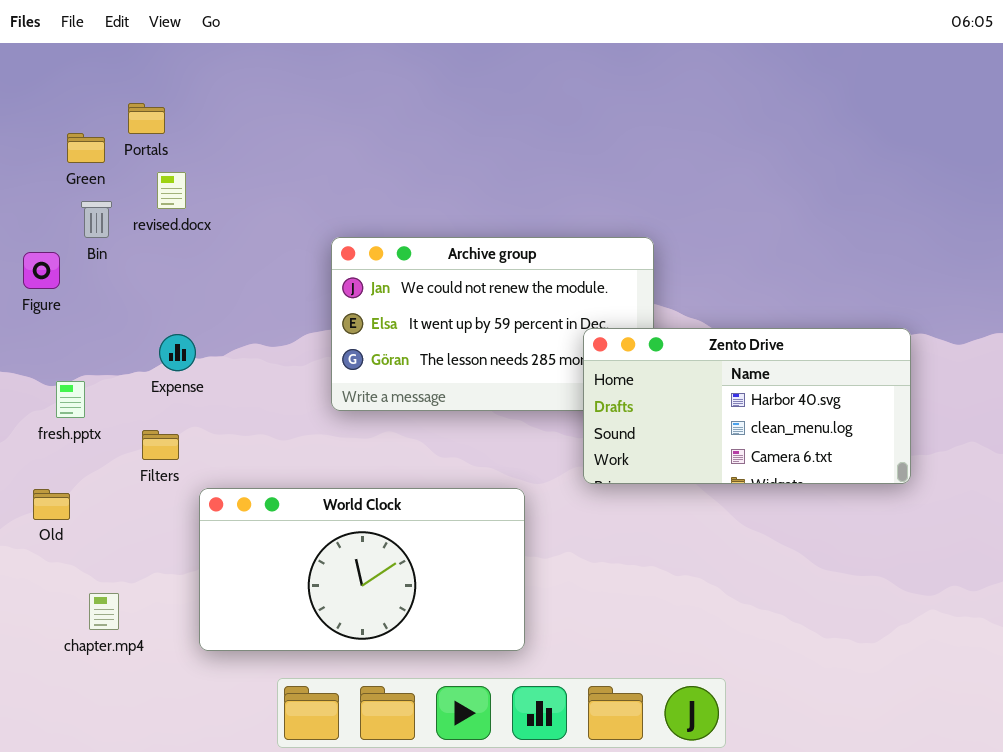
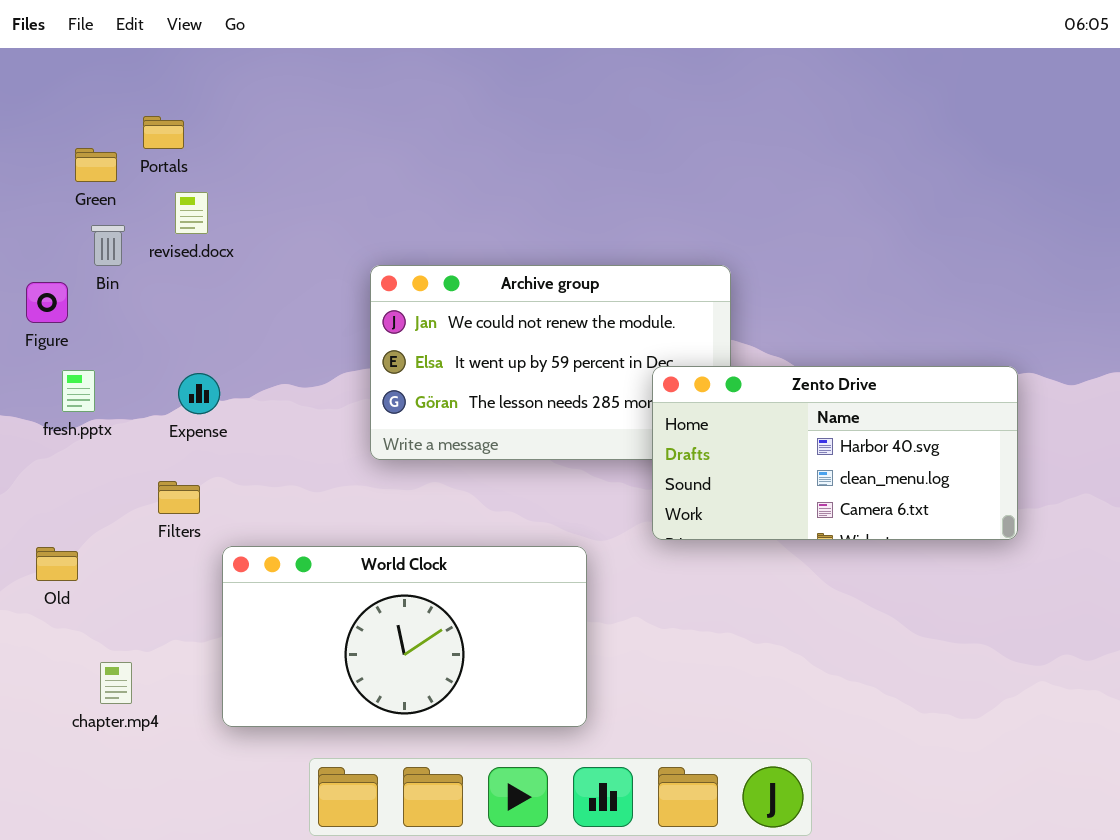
fresh.pptx: [56,381,85,418] -> [62,370,95,412], moved

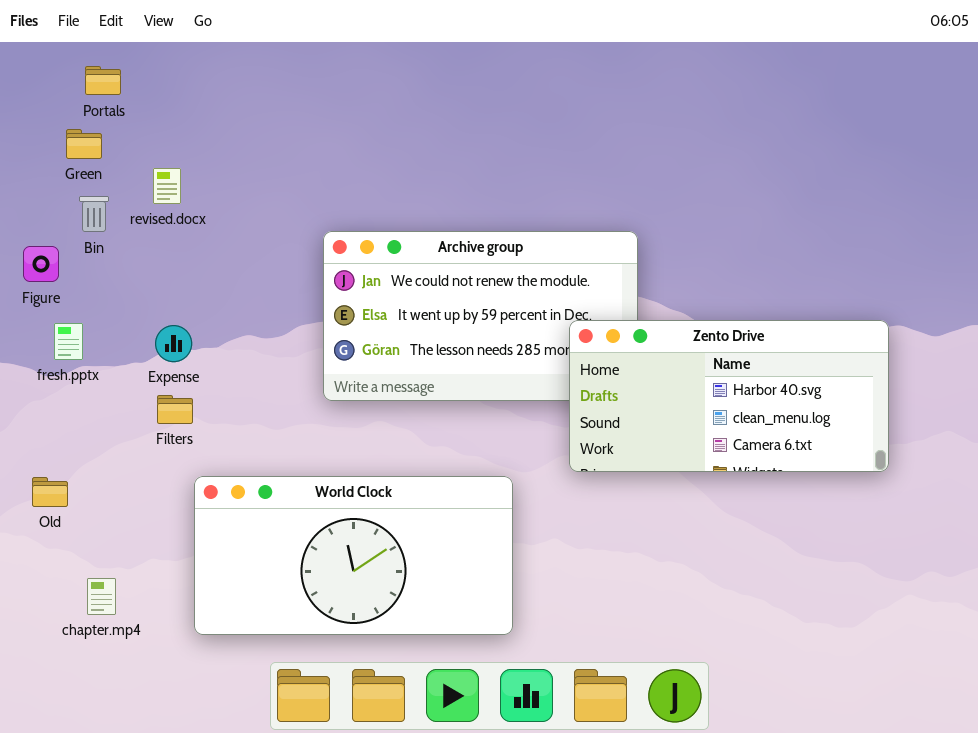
Portals: [143,116,184,149] -> [85,66,121,95], moved
Filters: [158,481,200,514] -> [157,395,193,424], moved

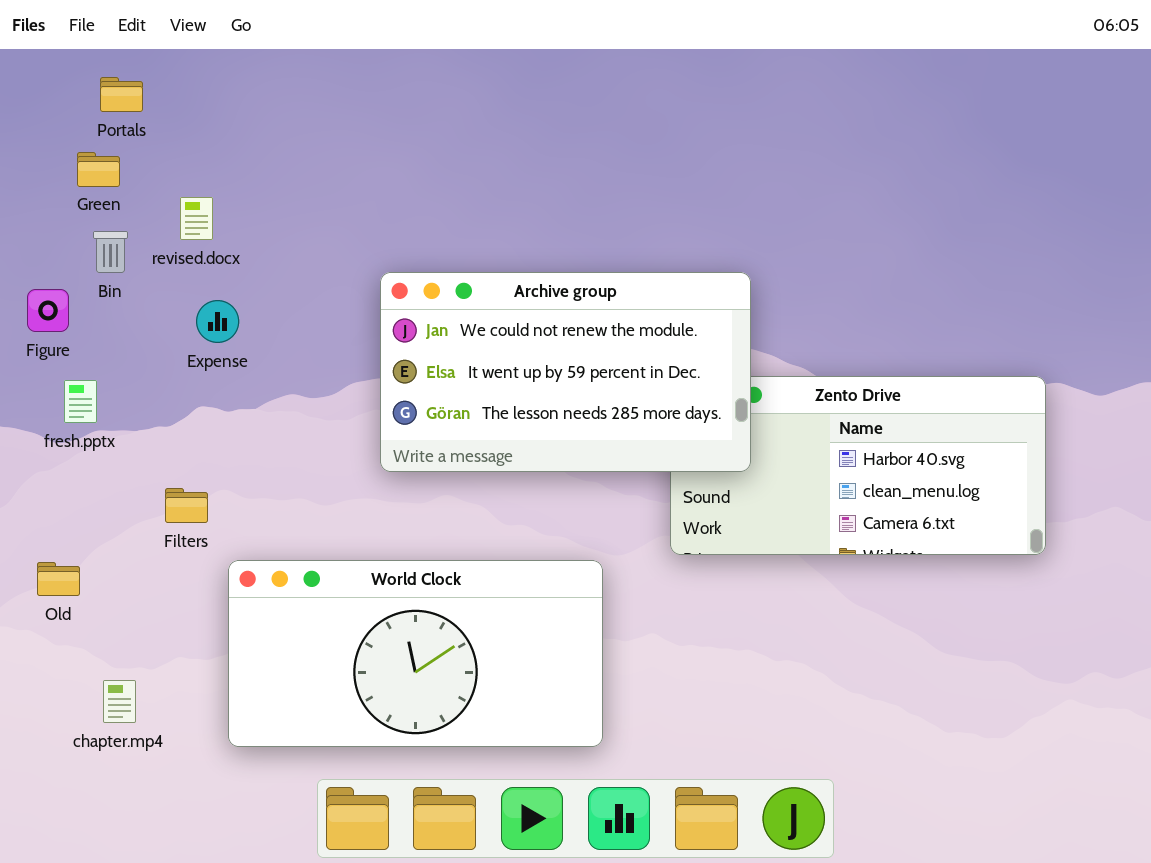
Archive group: [323,231,638,401] -> [380,272,751,472], raised
Expense: [155,325,192,362] -> [196,300,239,343], moved
Filters: [157,395,193,424] -> [165,488,208,523], moved

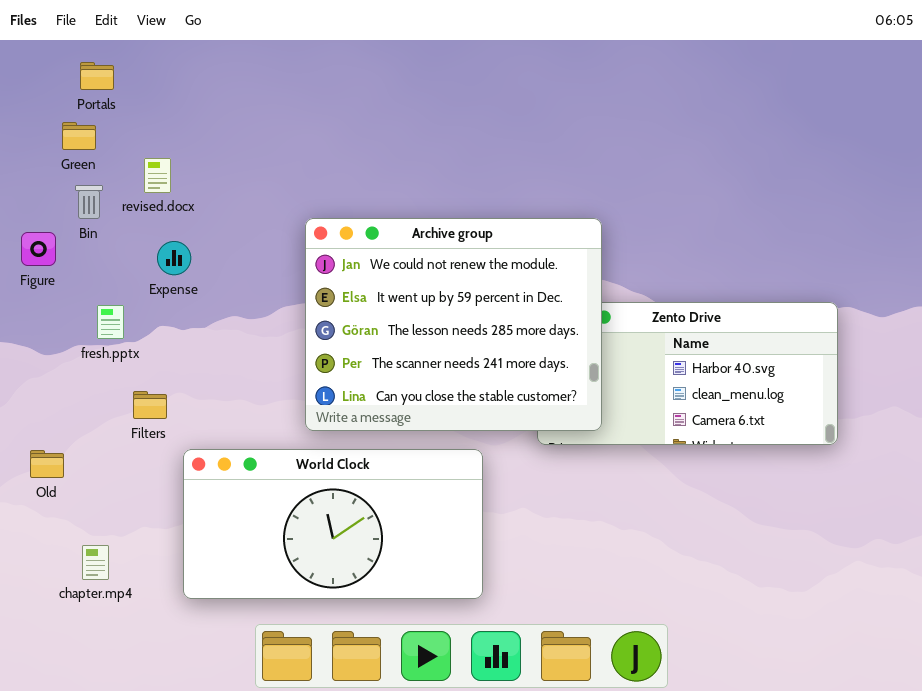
Archive group: [380,272,751,472] -> [305,218,602,431], resized
fresh.pptx: [64,380,97,423] -> [97,305,124,339], moved

